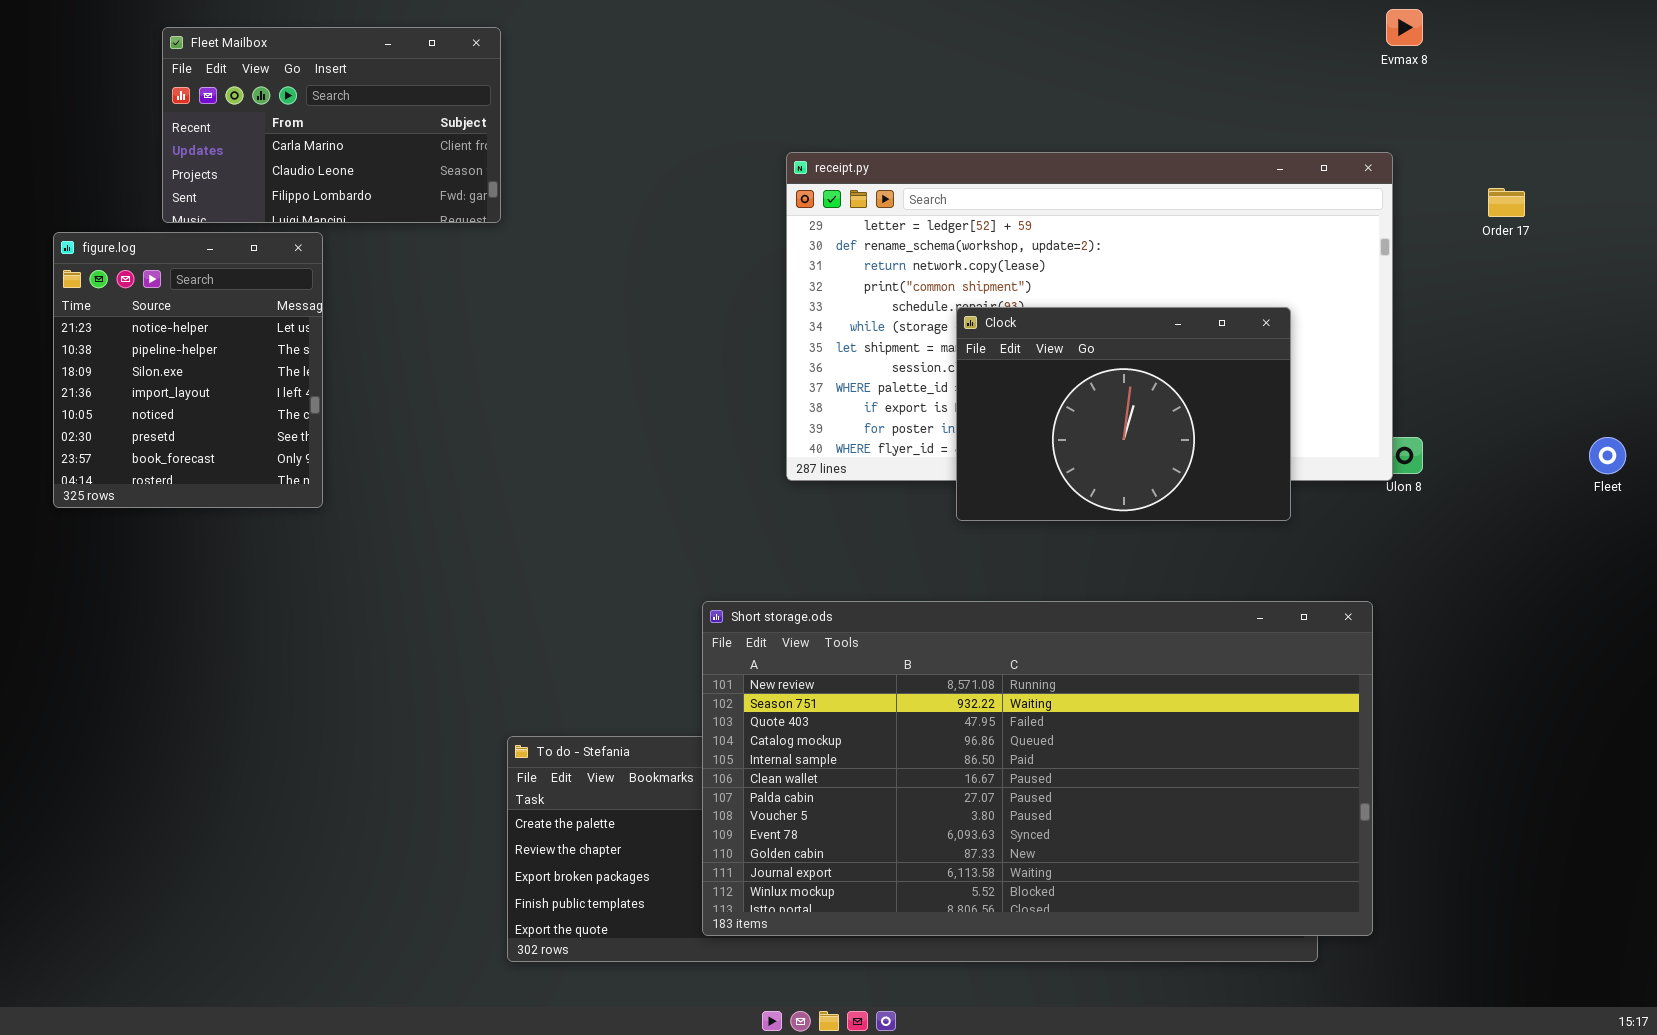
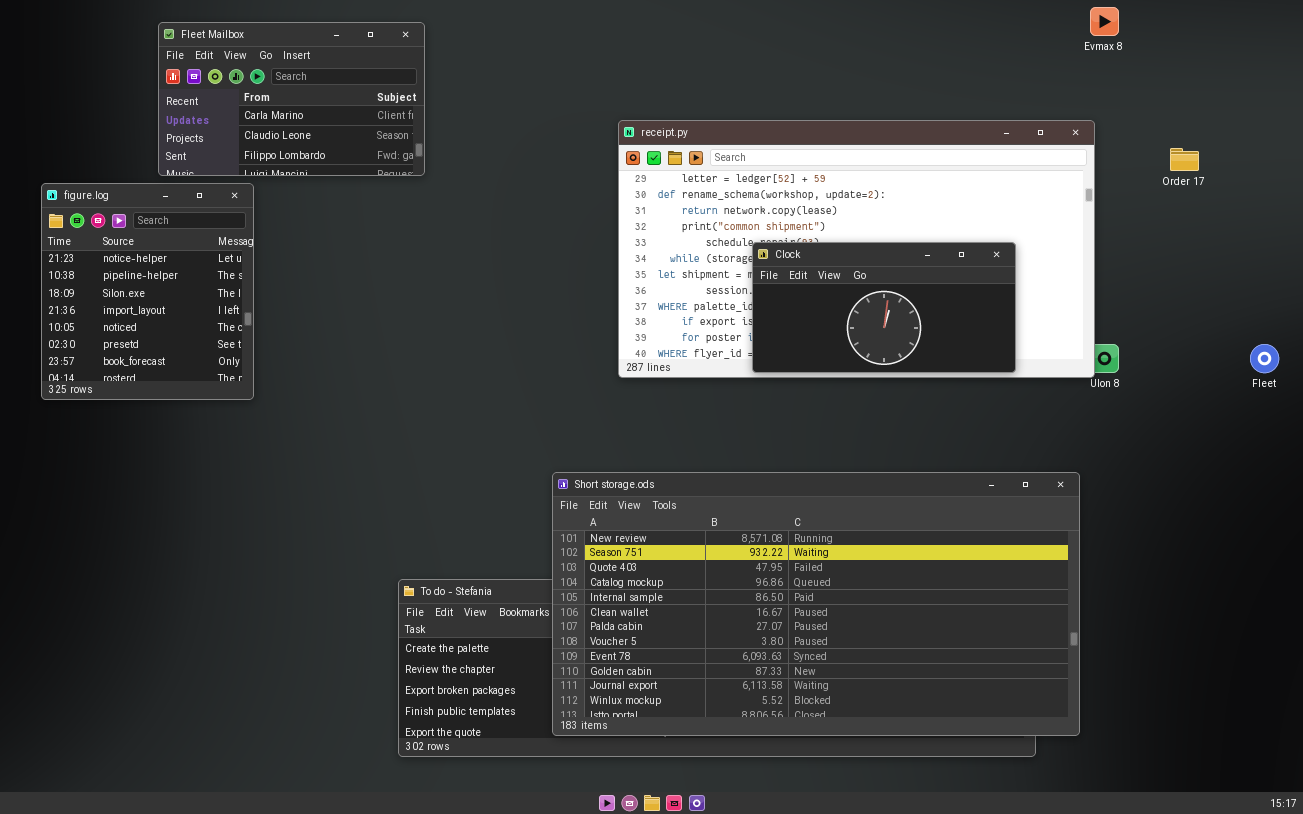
Fleet Mailbox: [162,27,501,223] -> [158,22,425,176], moved
Clock: [956,307,1291,521] -> [752,242,1016,373], resized

